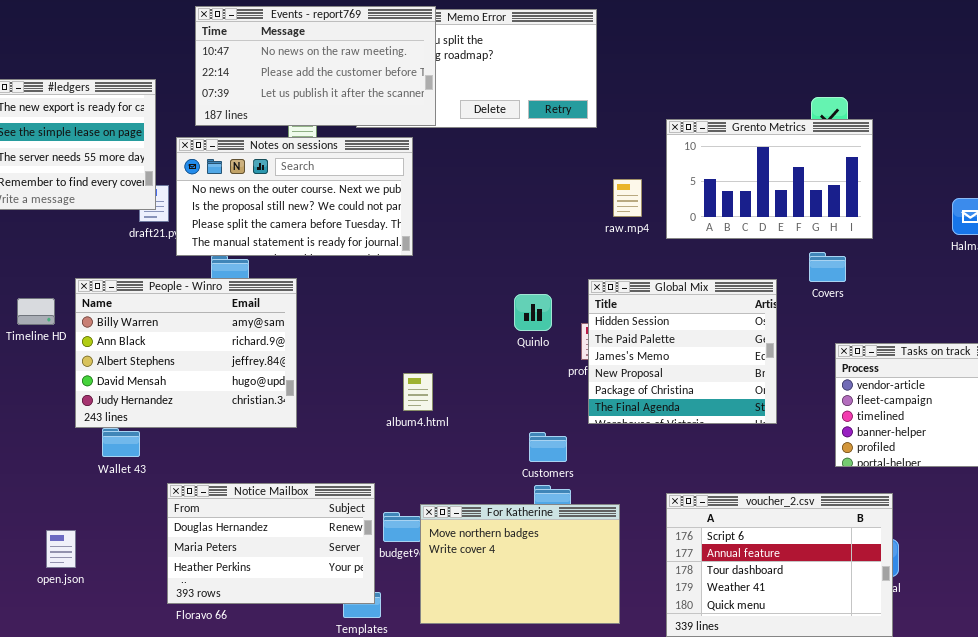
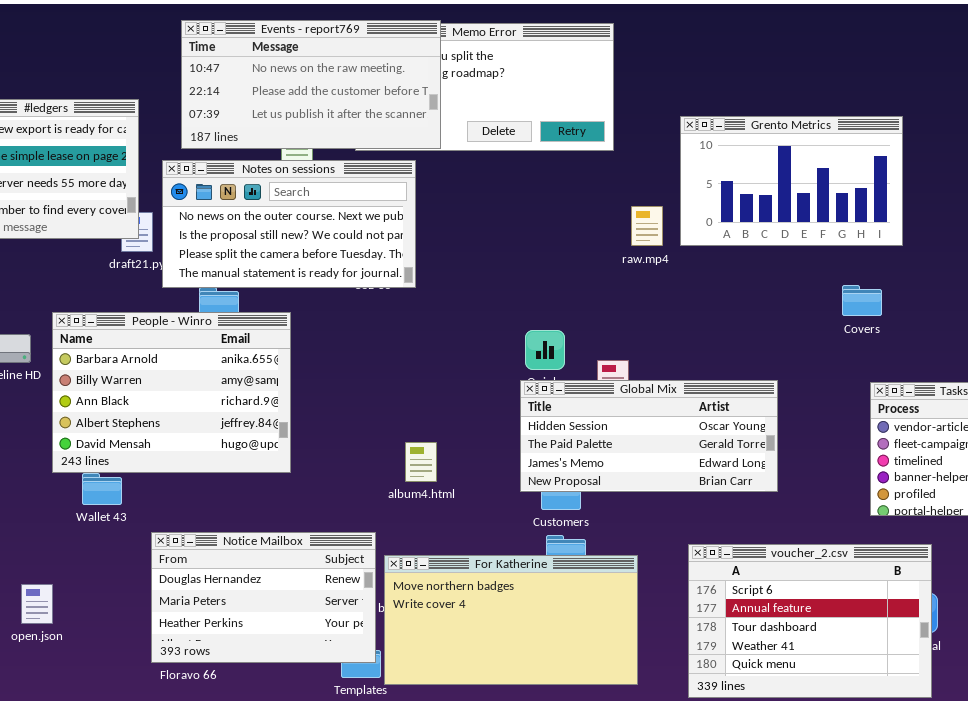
Grento Metrics: [666,119,873,239] -> [680,116,903,246], moved
People - Winro: [75,278,297,428] -> [52,312,291,473], scrolled up 1 row
Global Mix: [588,279,777,424] -> [520,380,778,492], moved, resized
album4.html: [403,373,433,411] -> [405,442,437,482], moved
For Katherine: [420,504,620,624] -> [384,555,638,685], resized

